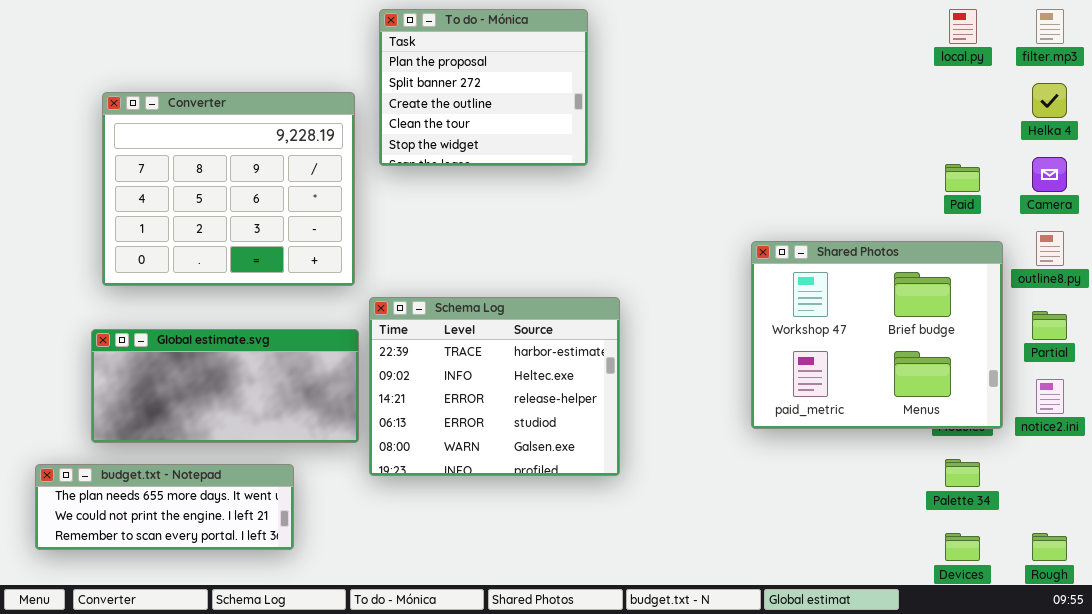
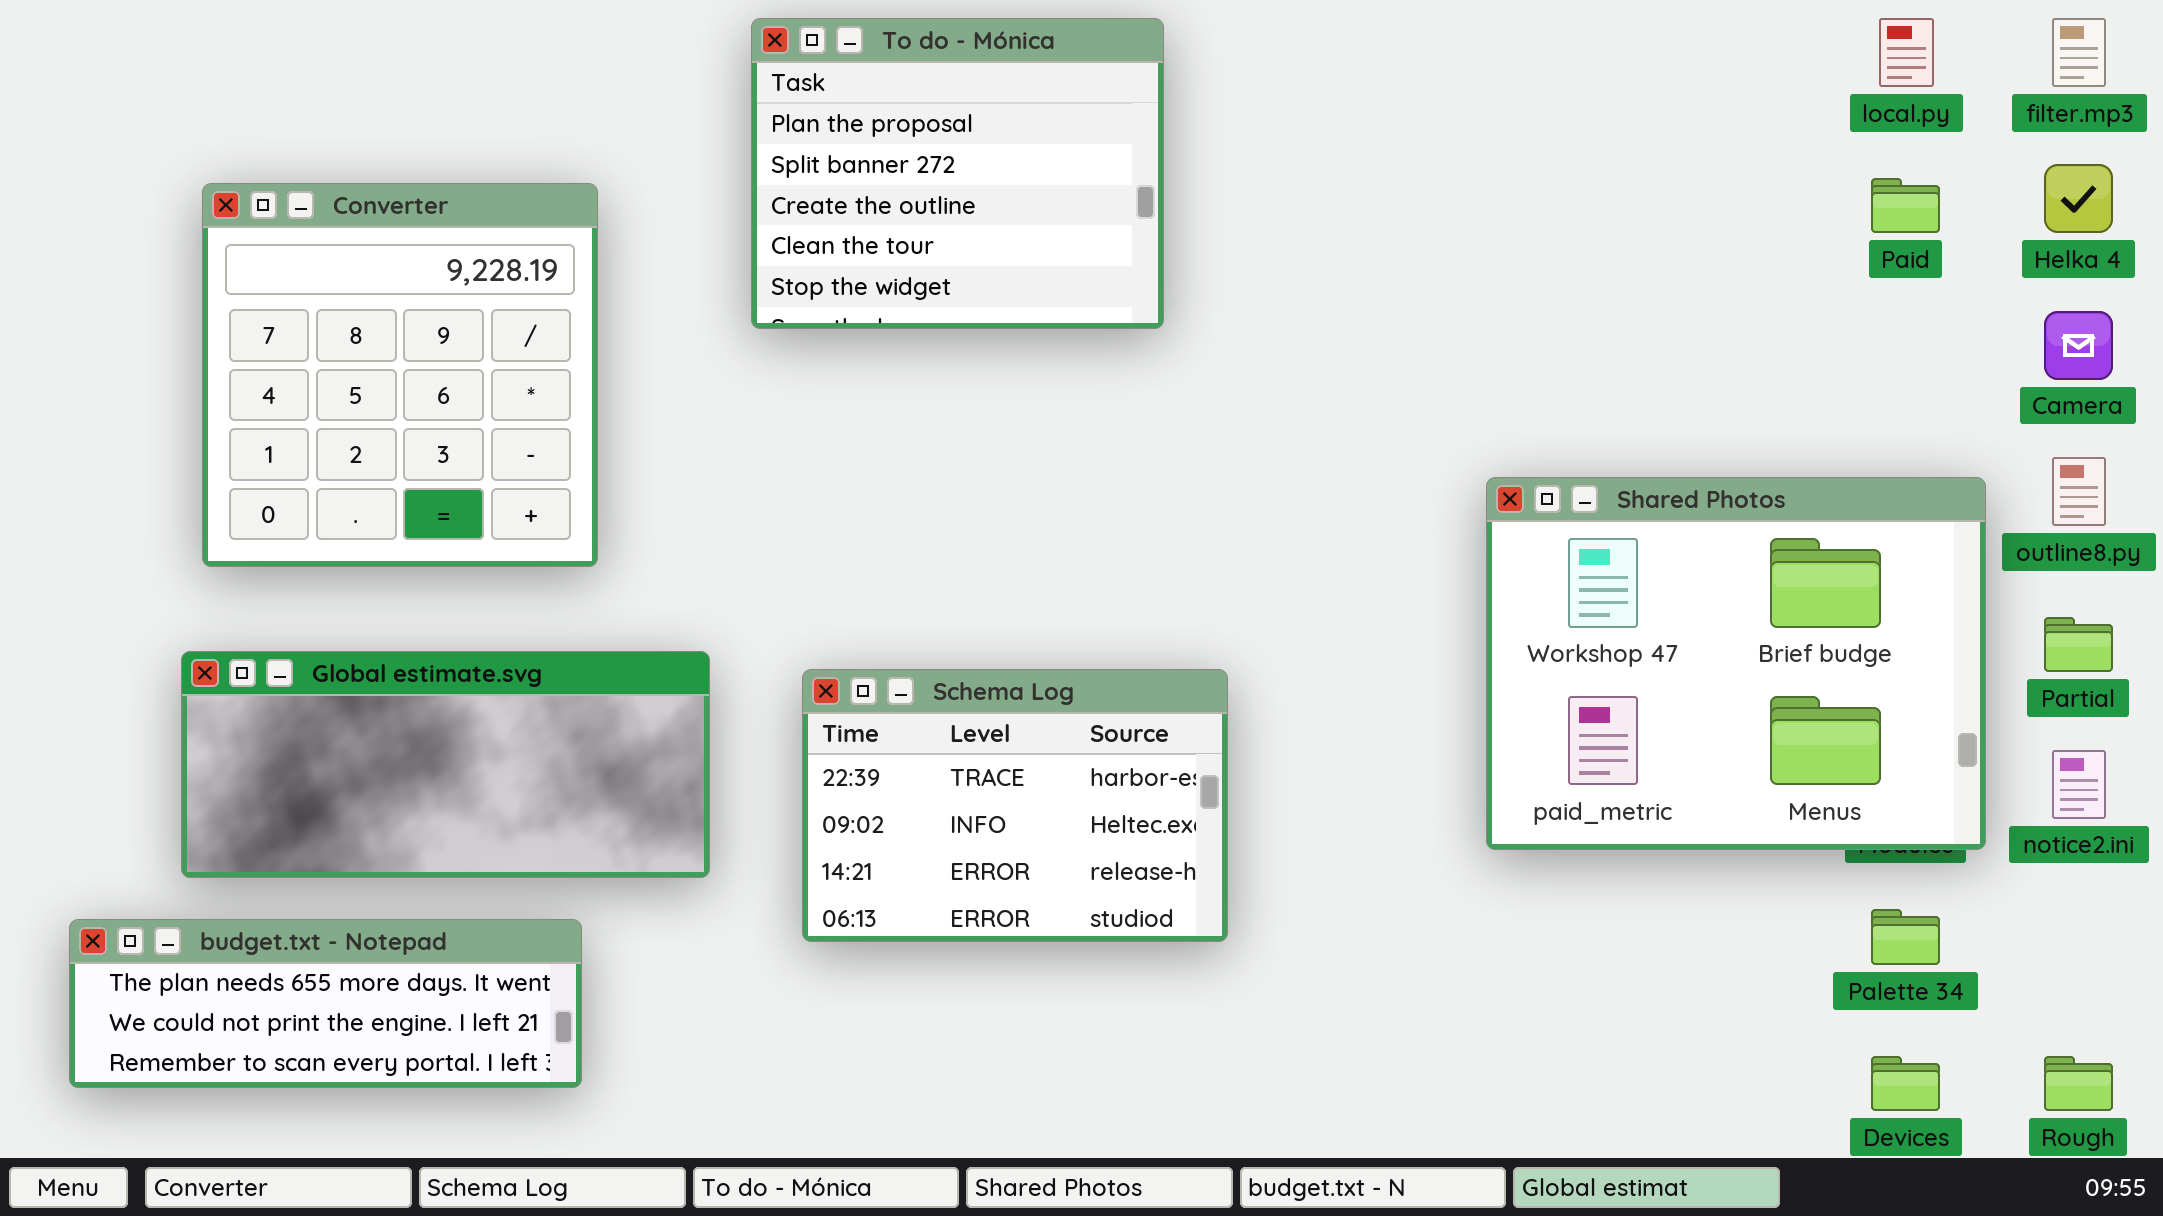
Converter: [102,92,355,286] -> [202,183,598,567], resized
Paid: [945,164,980,192] -> [1871,178,1940,233], moved
Schema Log: [369,297,620,476] -> [802,669,1228,942], resized

